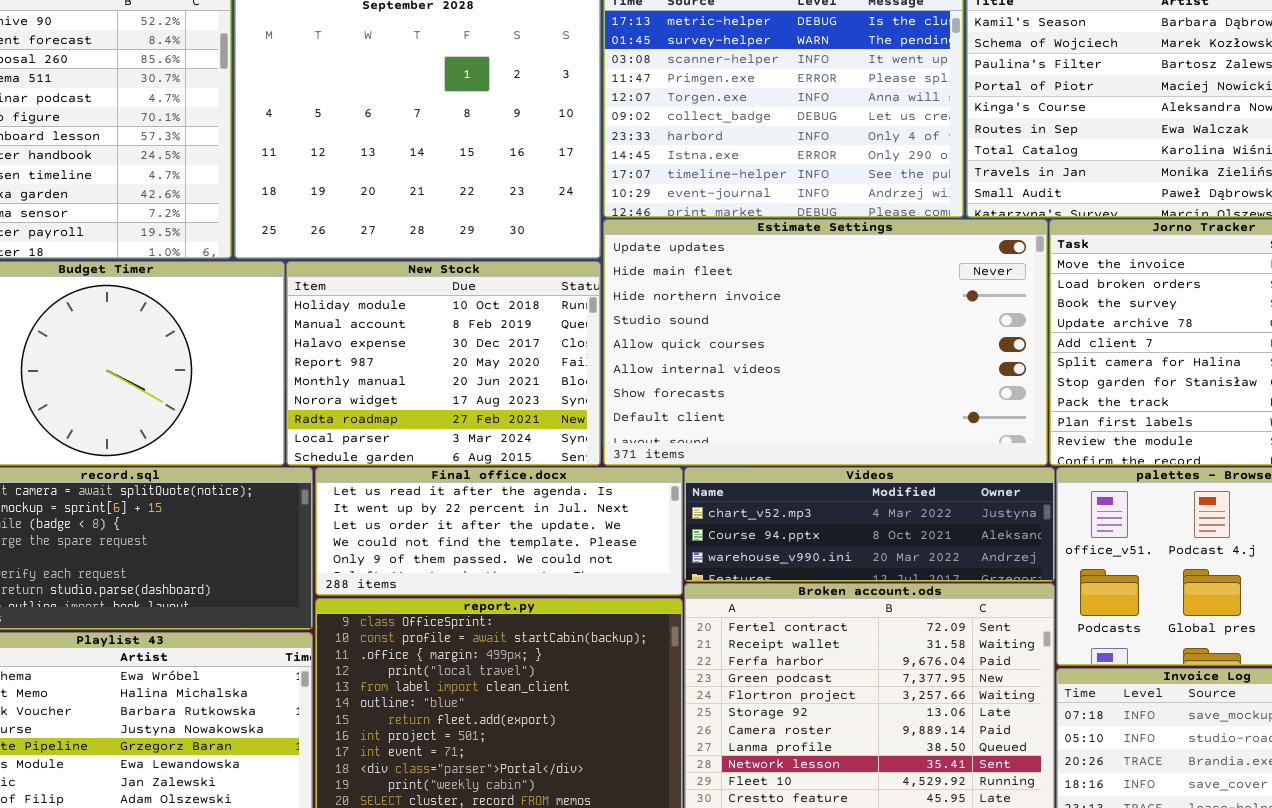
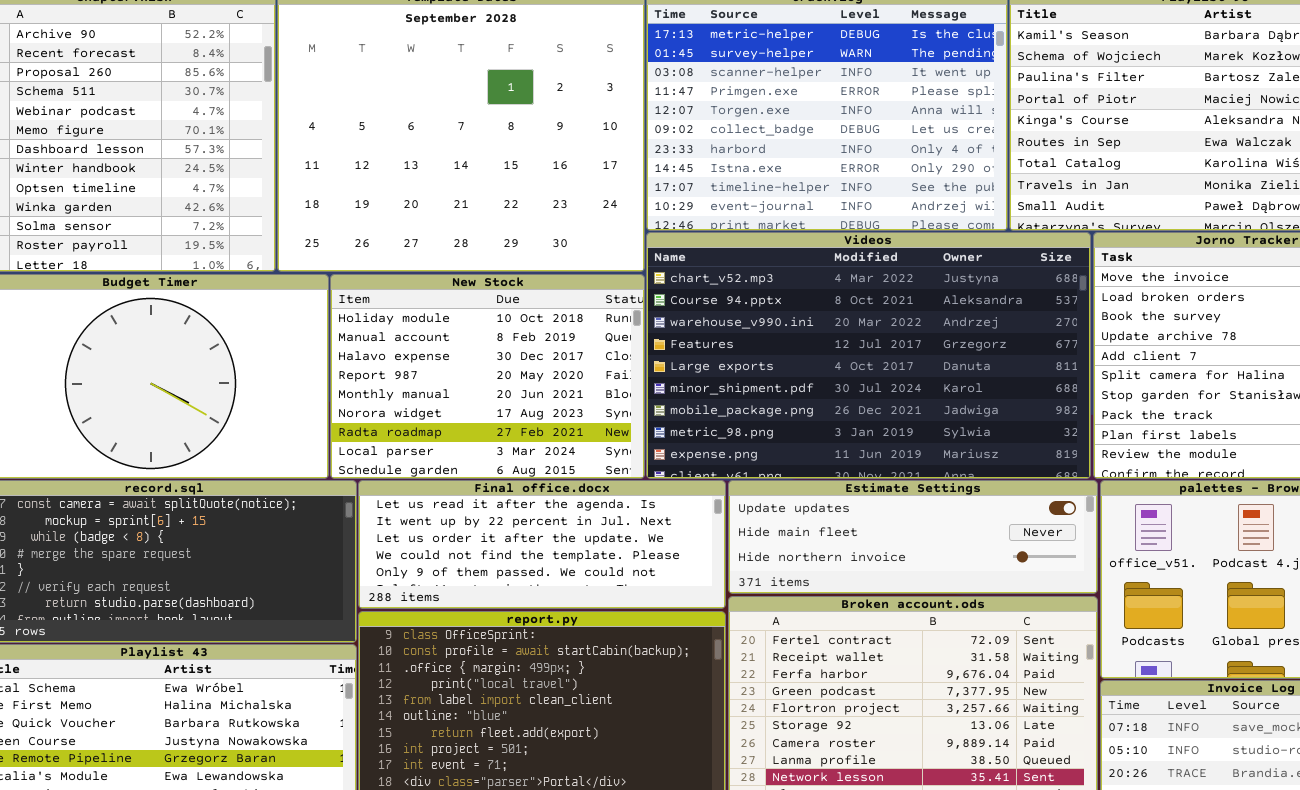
Estimate Settings: [603,219,1048,466] -> [728,480,1098,594], moved, resized
Videos: [684,467,1055,582] -> [646,232,1091,479], moved, resized

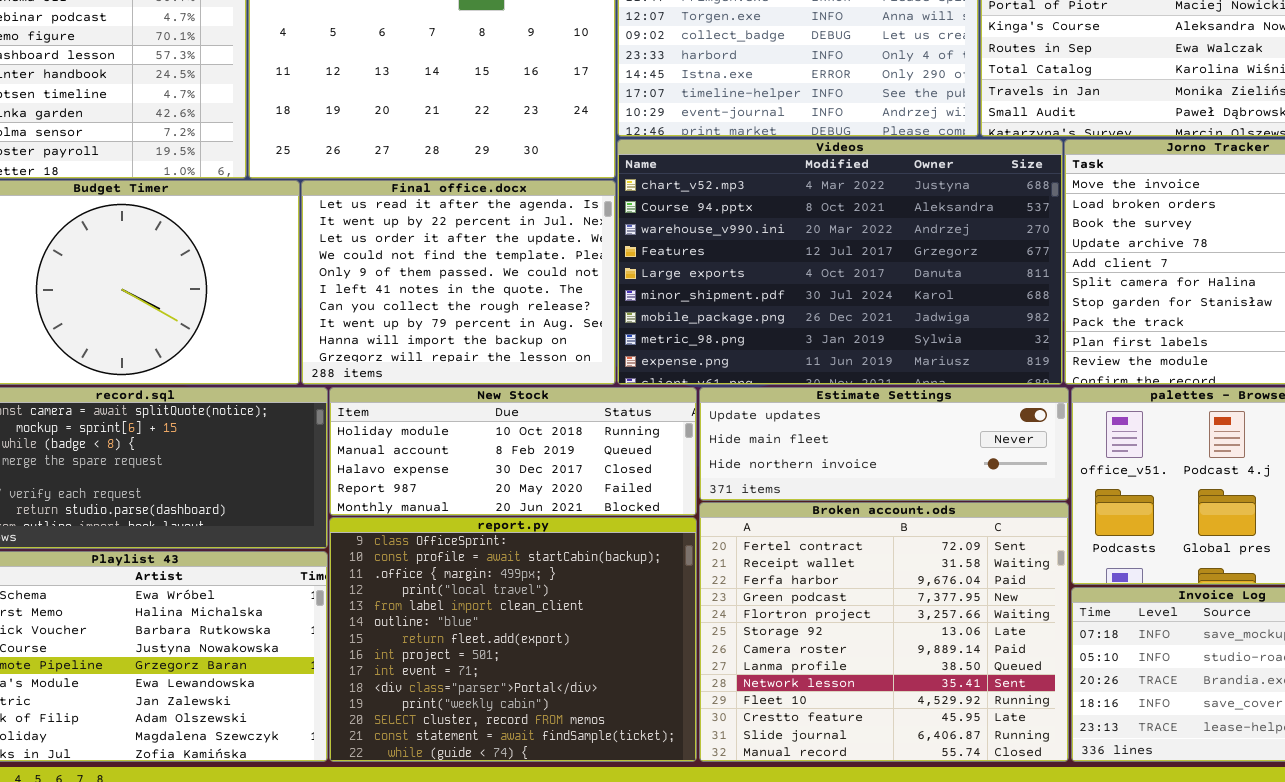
New Stock: [330,274,645,479] -> [329,387,697,516], moved, resized
Final office.docx: [358,480,726,609] -> [301,180,616,385], moved, resized

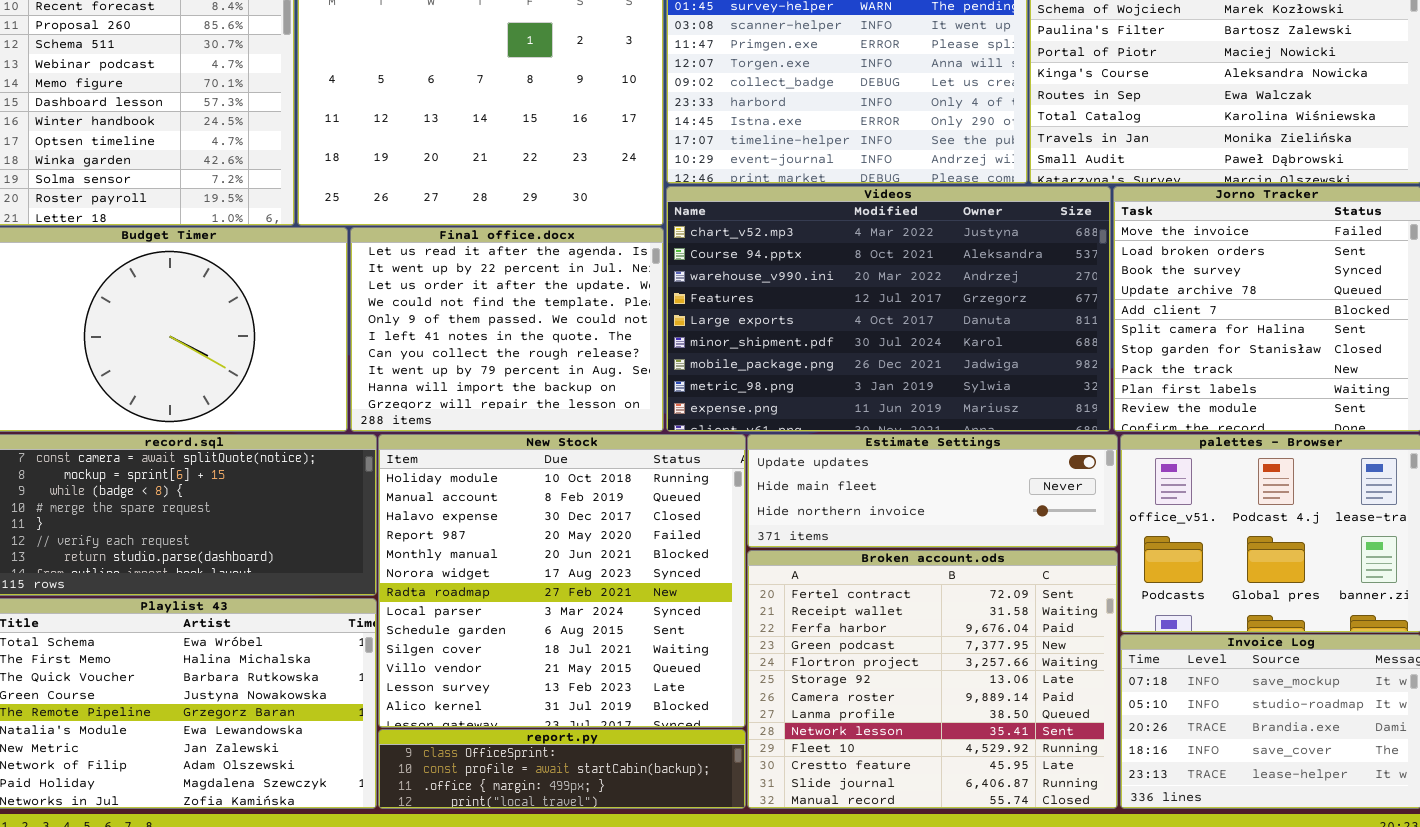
New Stock: [329,387,697,516] -> [378,434,746,728], resized
report.py: [329,517,697,762] -> [378,729,746,809], resized

